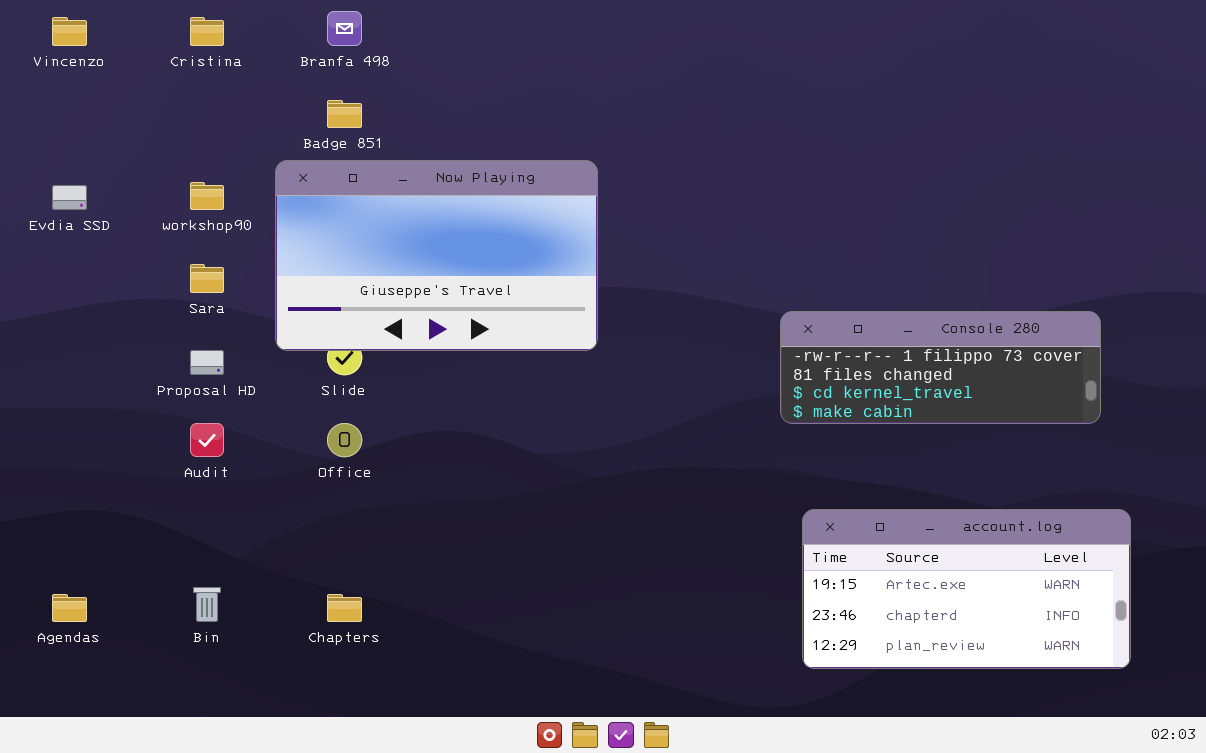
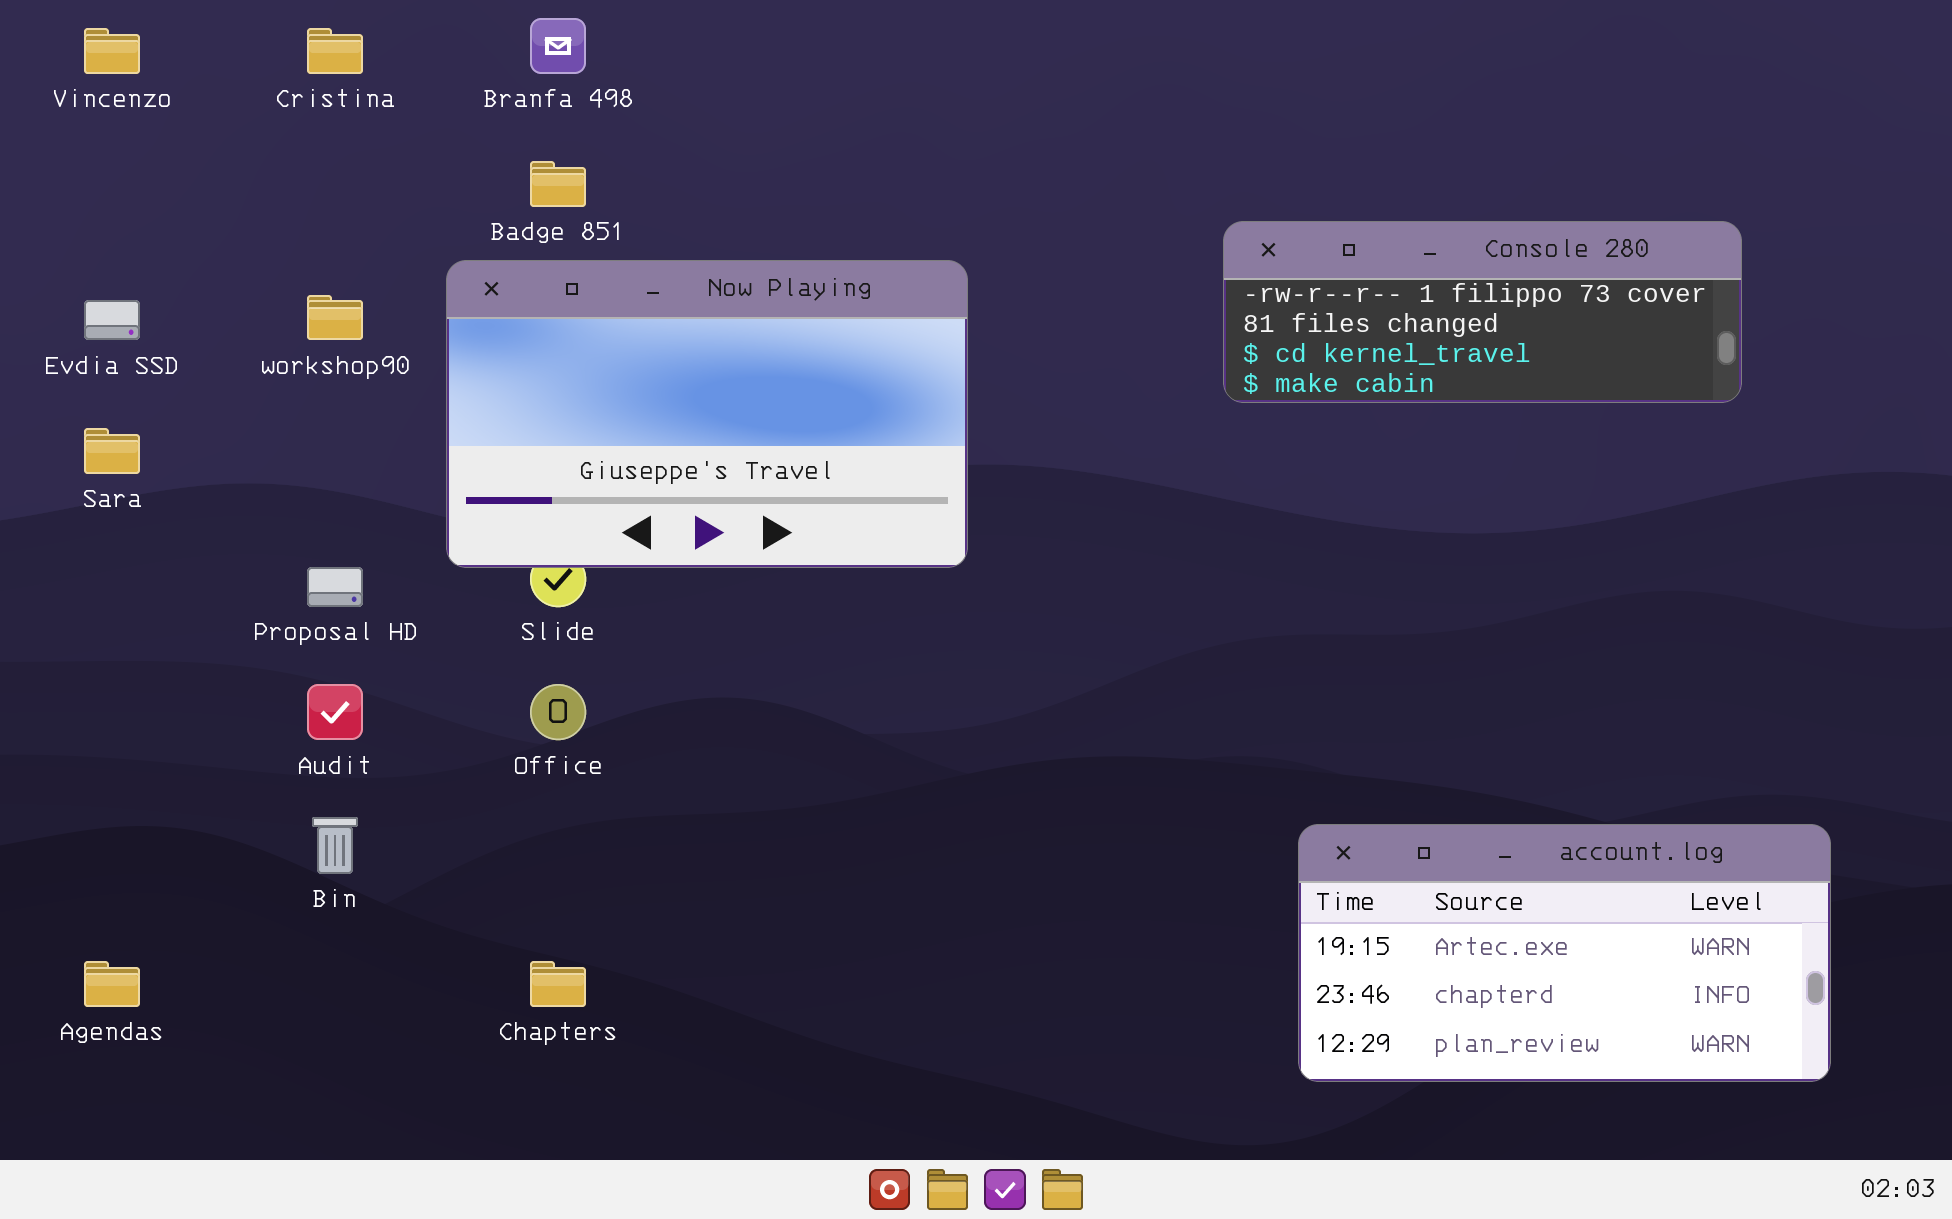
Sara: [190,264,224,293] -> [84,428,140,474], moved
Console 280: [780,311,1101,424] -> [1223,221,1742,403], moved
Bin: [193,587,221,622] -> [312,817,358,874], moved

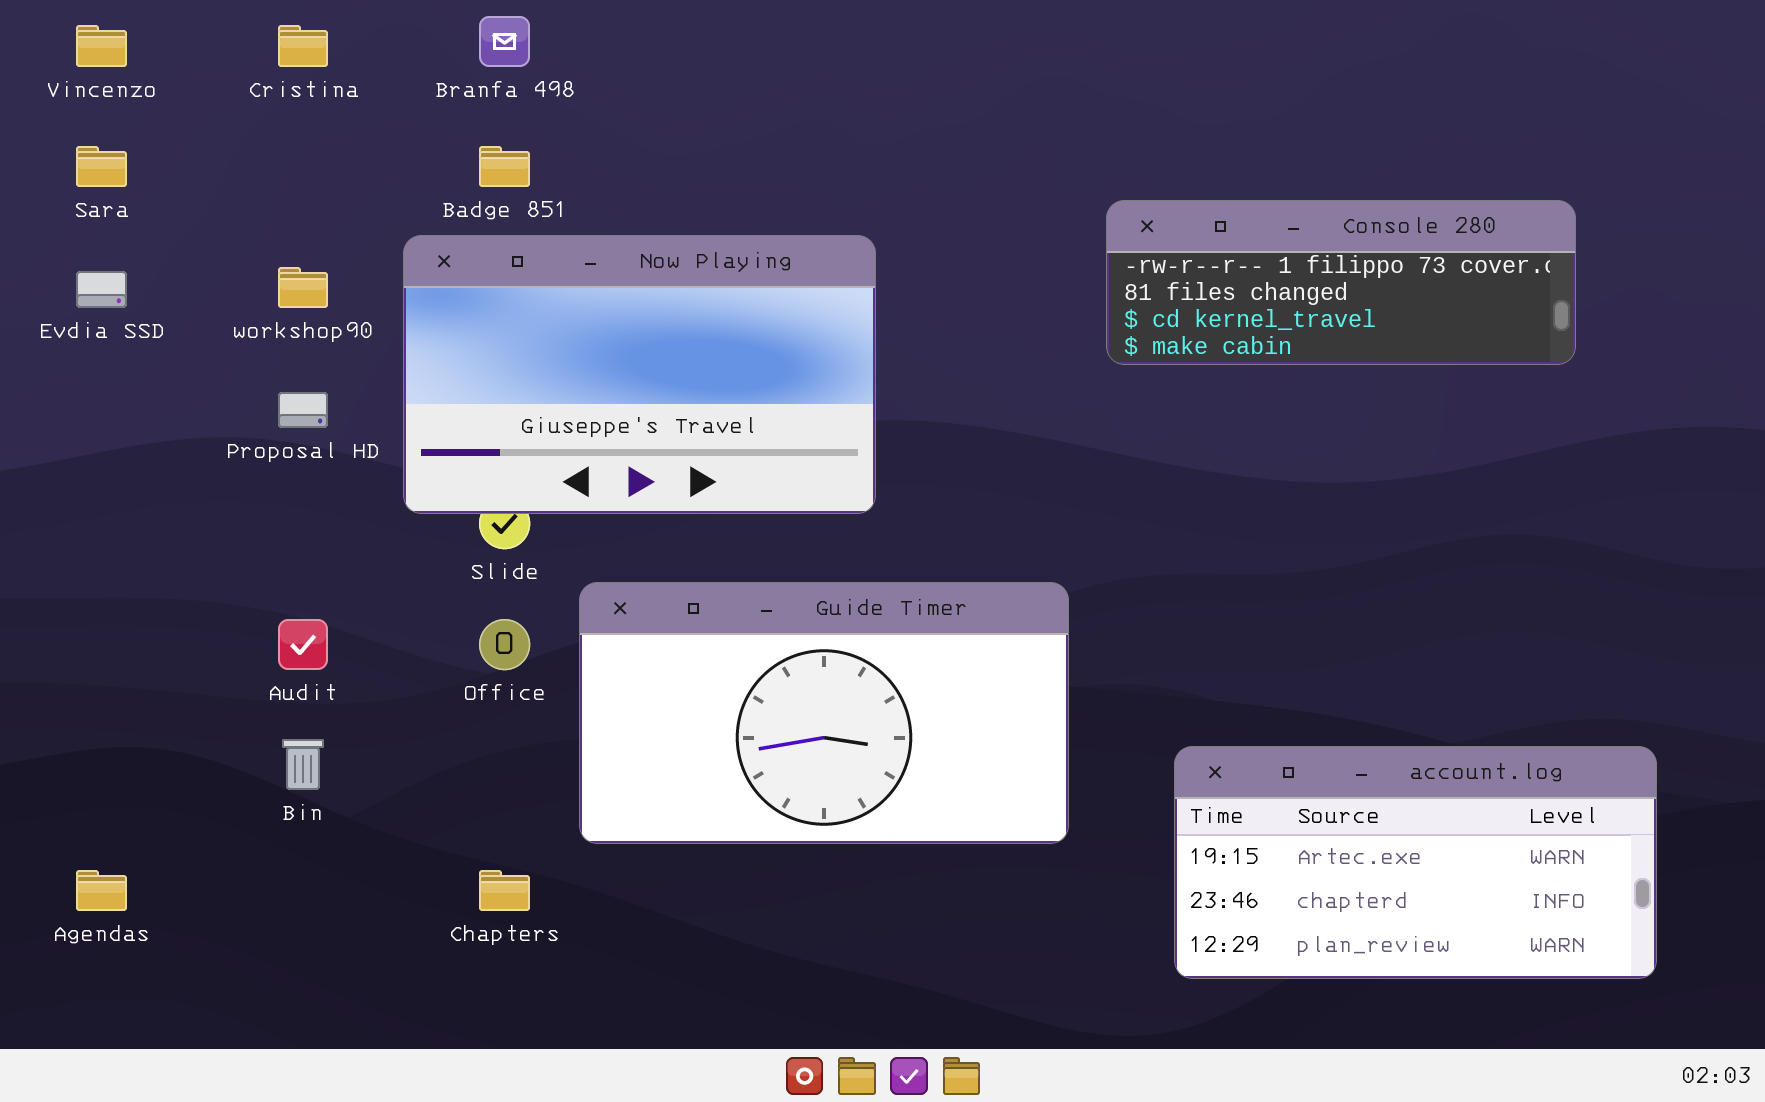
Sara: [84,428,140,474] -> [76,146,127,187], moved
Proposal HD: [307,567,363,607] -> [278,392,328,428], moved
Guide Timer: none -> [579,582,1069,844], opened

